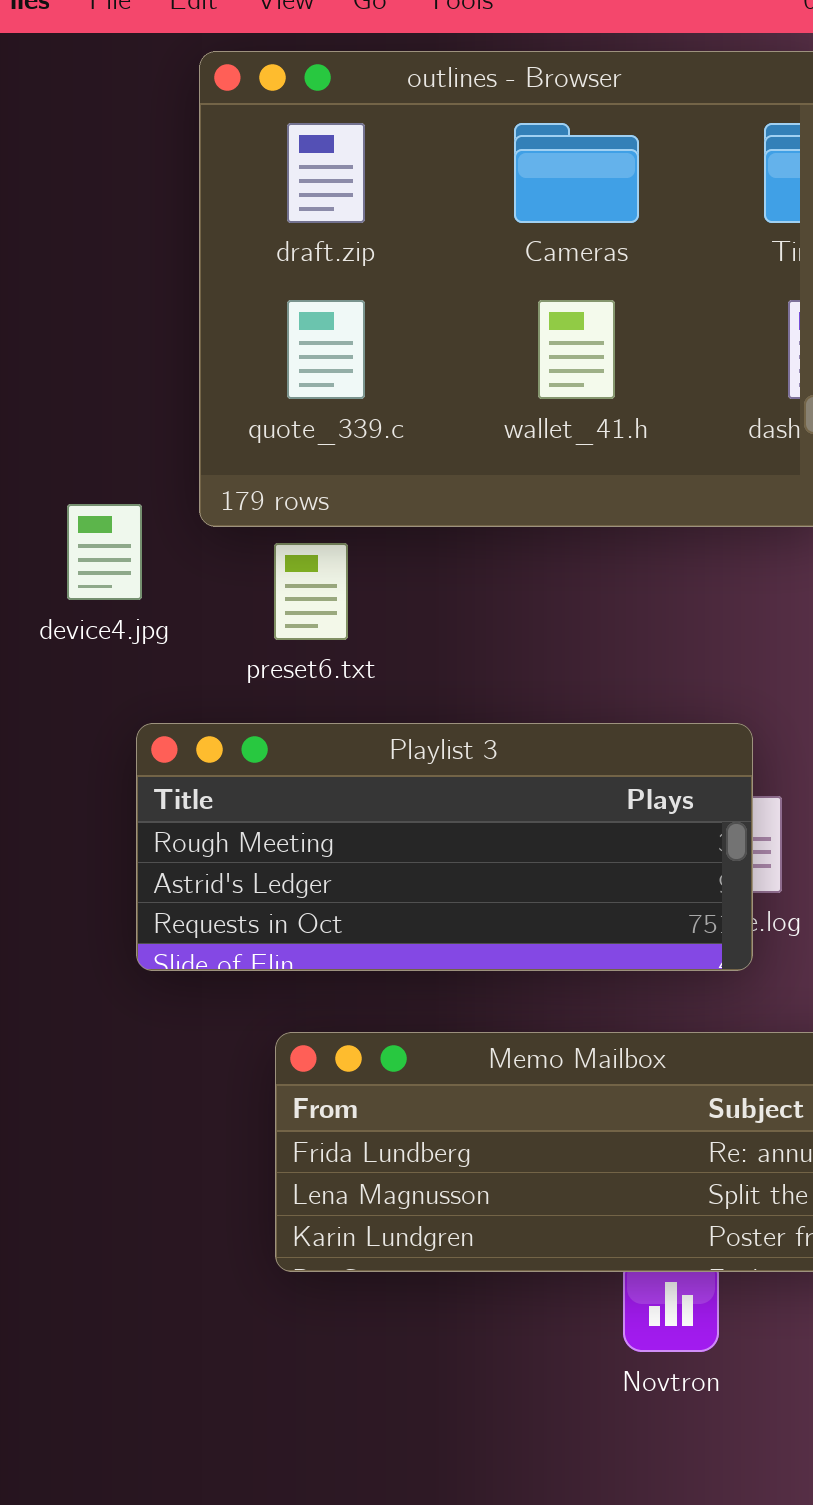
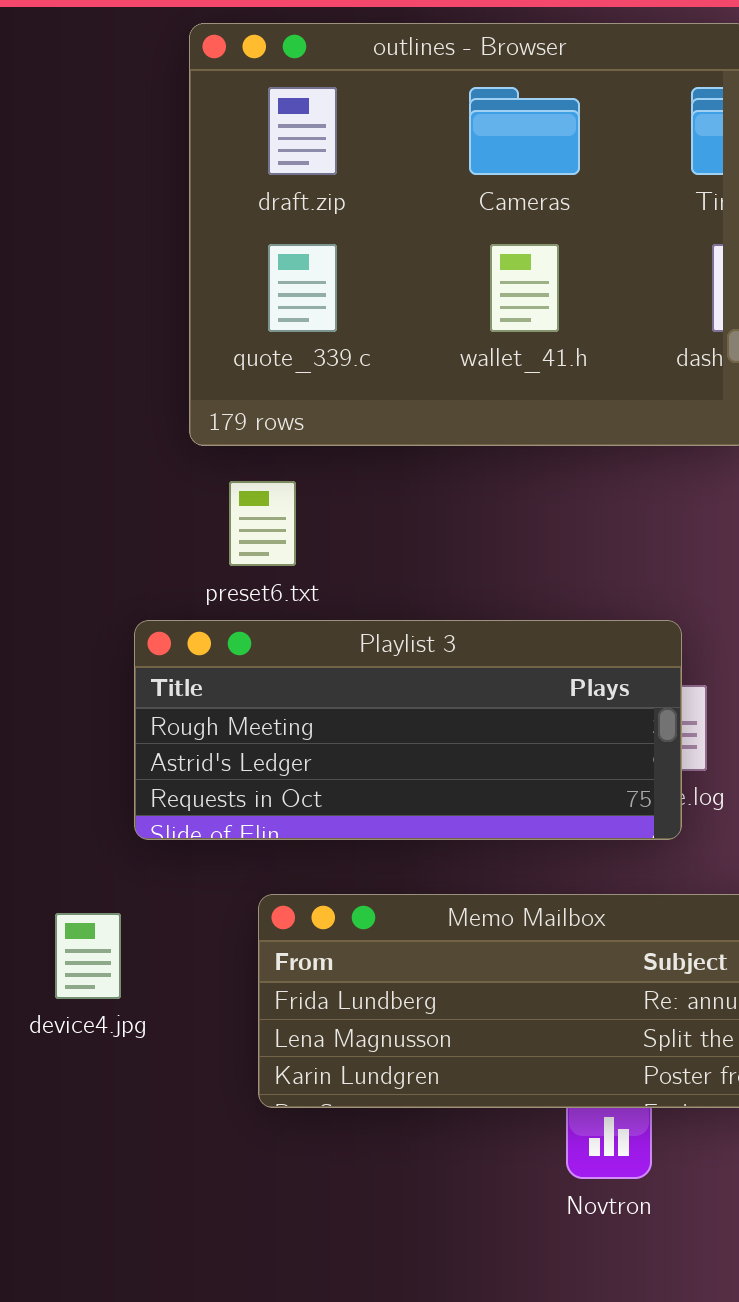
device4.jpg: [67,504,142,600] -> [55,913,121,999], moved
preset6.txt: [274,543,348,640] -> [229,481,296,566], moved

